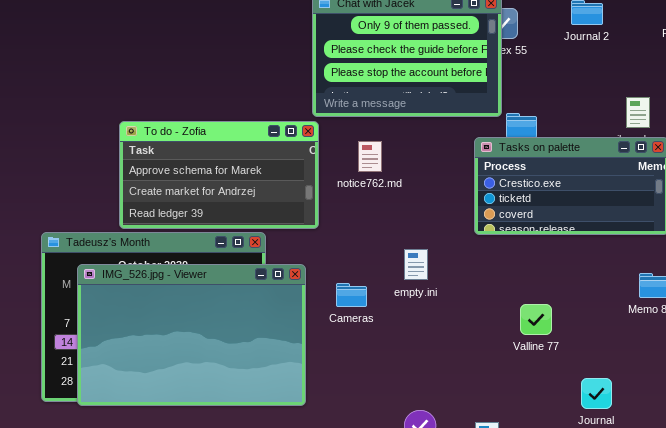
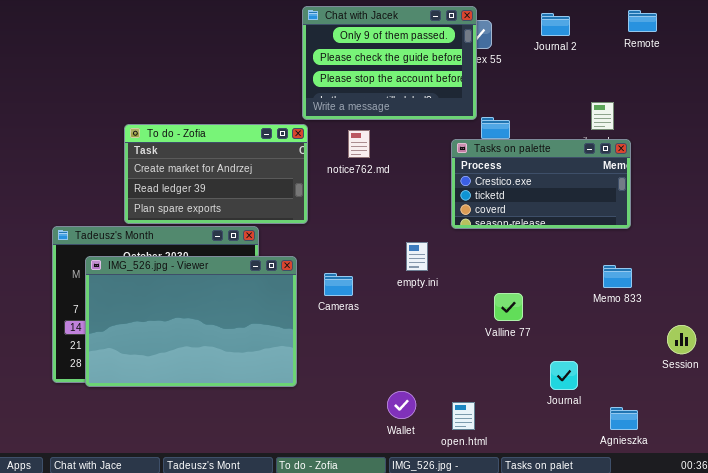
To do - Zofia: [119,121,319,229] -> [124,124,308,224], scrolled down 1 row
notice762.md: [358,141,382,172] -> [348,130,370,158], moved
empty.ini: [404,249,428,280] -> [406,242,428,271], moved

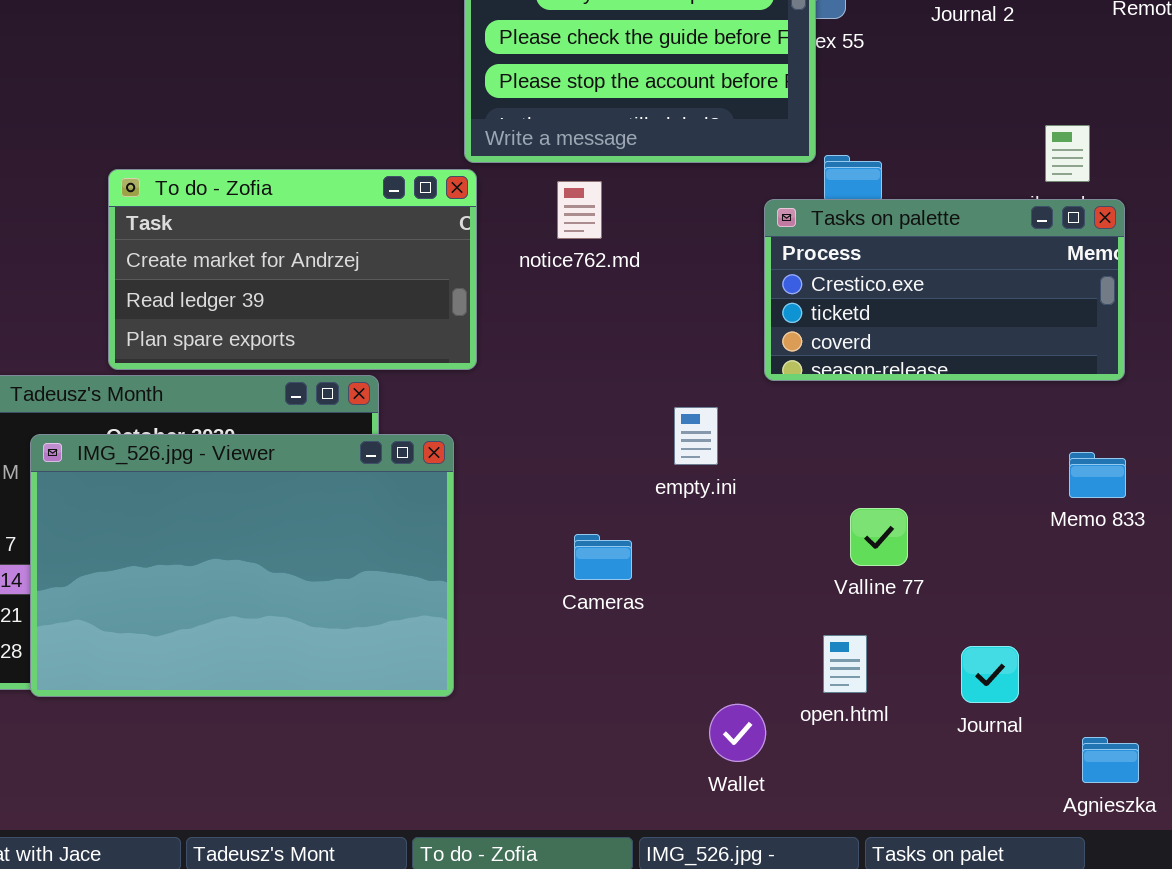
Cameras: [324,273,353,296] -> [574,534,632,580], moved
Wallet: [387,391,416,419] -> [709,704,766,762], moved
open.html: [452,402,475,430] -> [823,635,867,693], moved

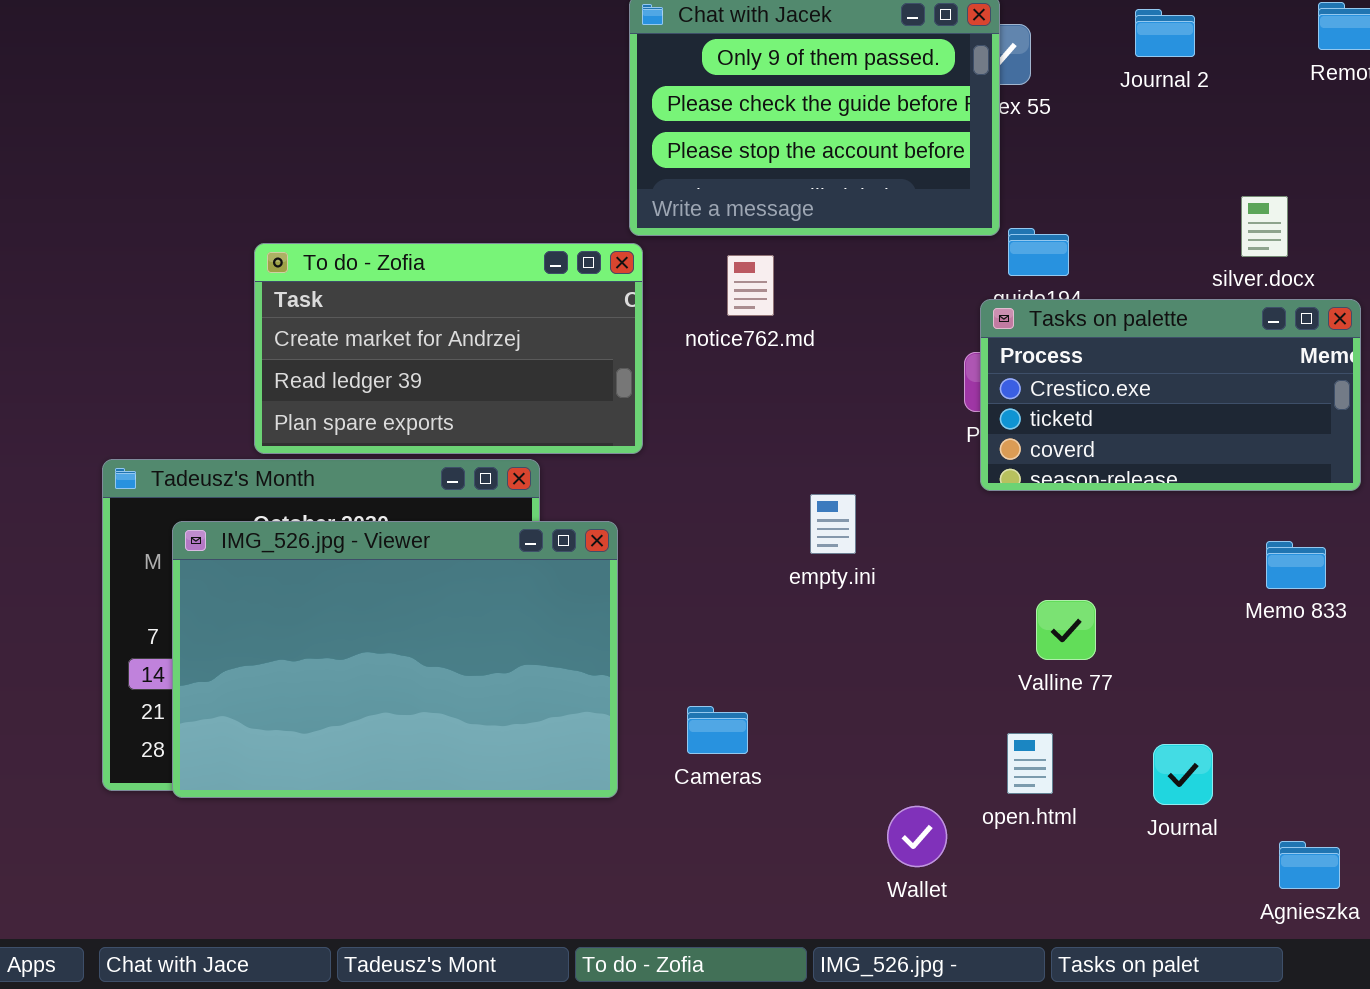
Tasks on palette: [764,199,1125,381] -> [980,299,1361,491], moved
empty.ini: [674,407,718,465] -> [810,494,856,554], moved
Cameras: [574,534,632,580] -> [687,706,748,754], moved

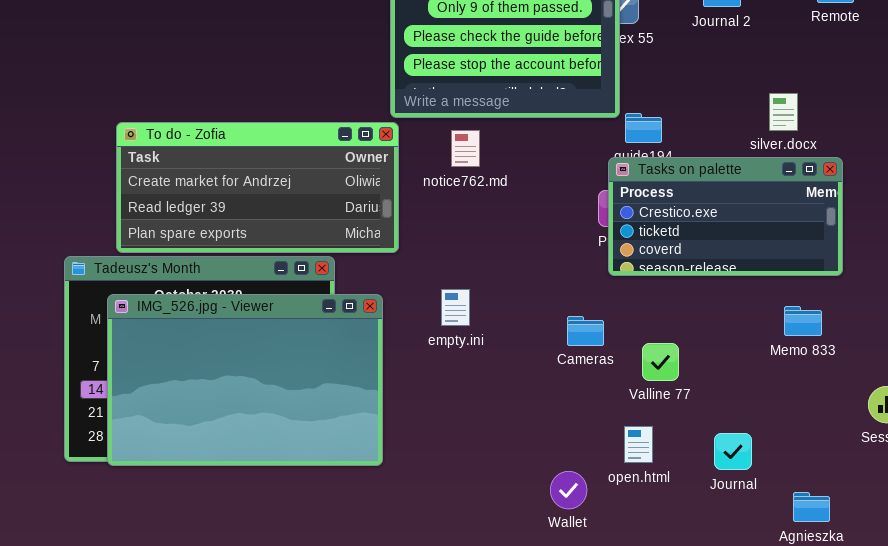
To do - Zofia: [254,243,643,454] -> [116,122,399,253], resized
empty.ini: [810,494,856,554] -> [441,289,470,326], moved
Cameras: [687,706,748,754] -> [567,316,604,346], moved

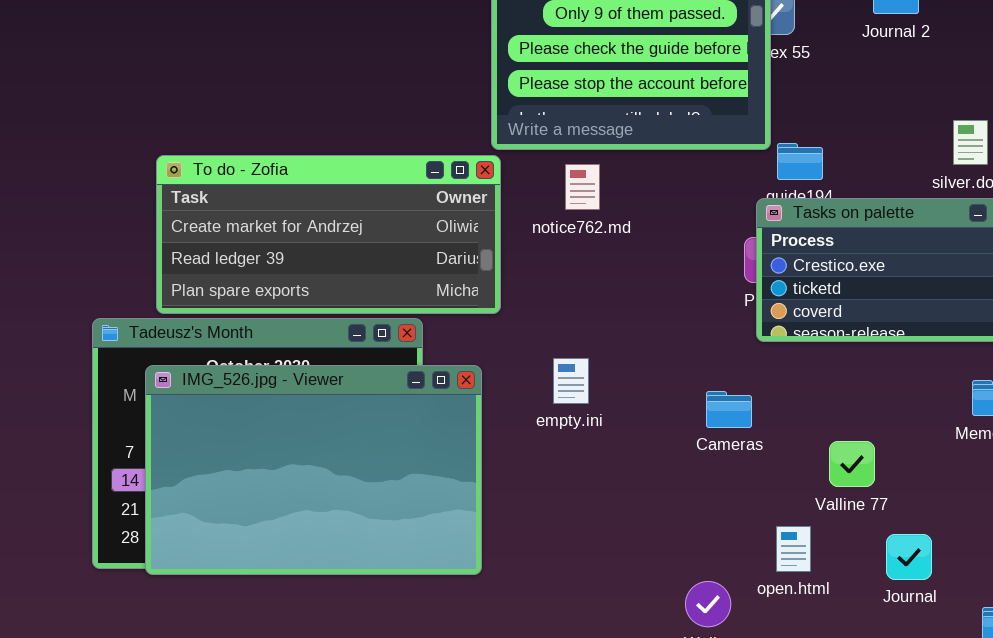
Valline 77: [642,343,679,381] -> [829,441,875,487], moved

